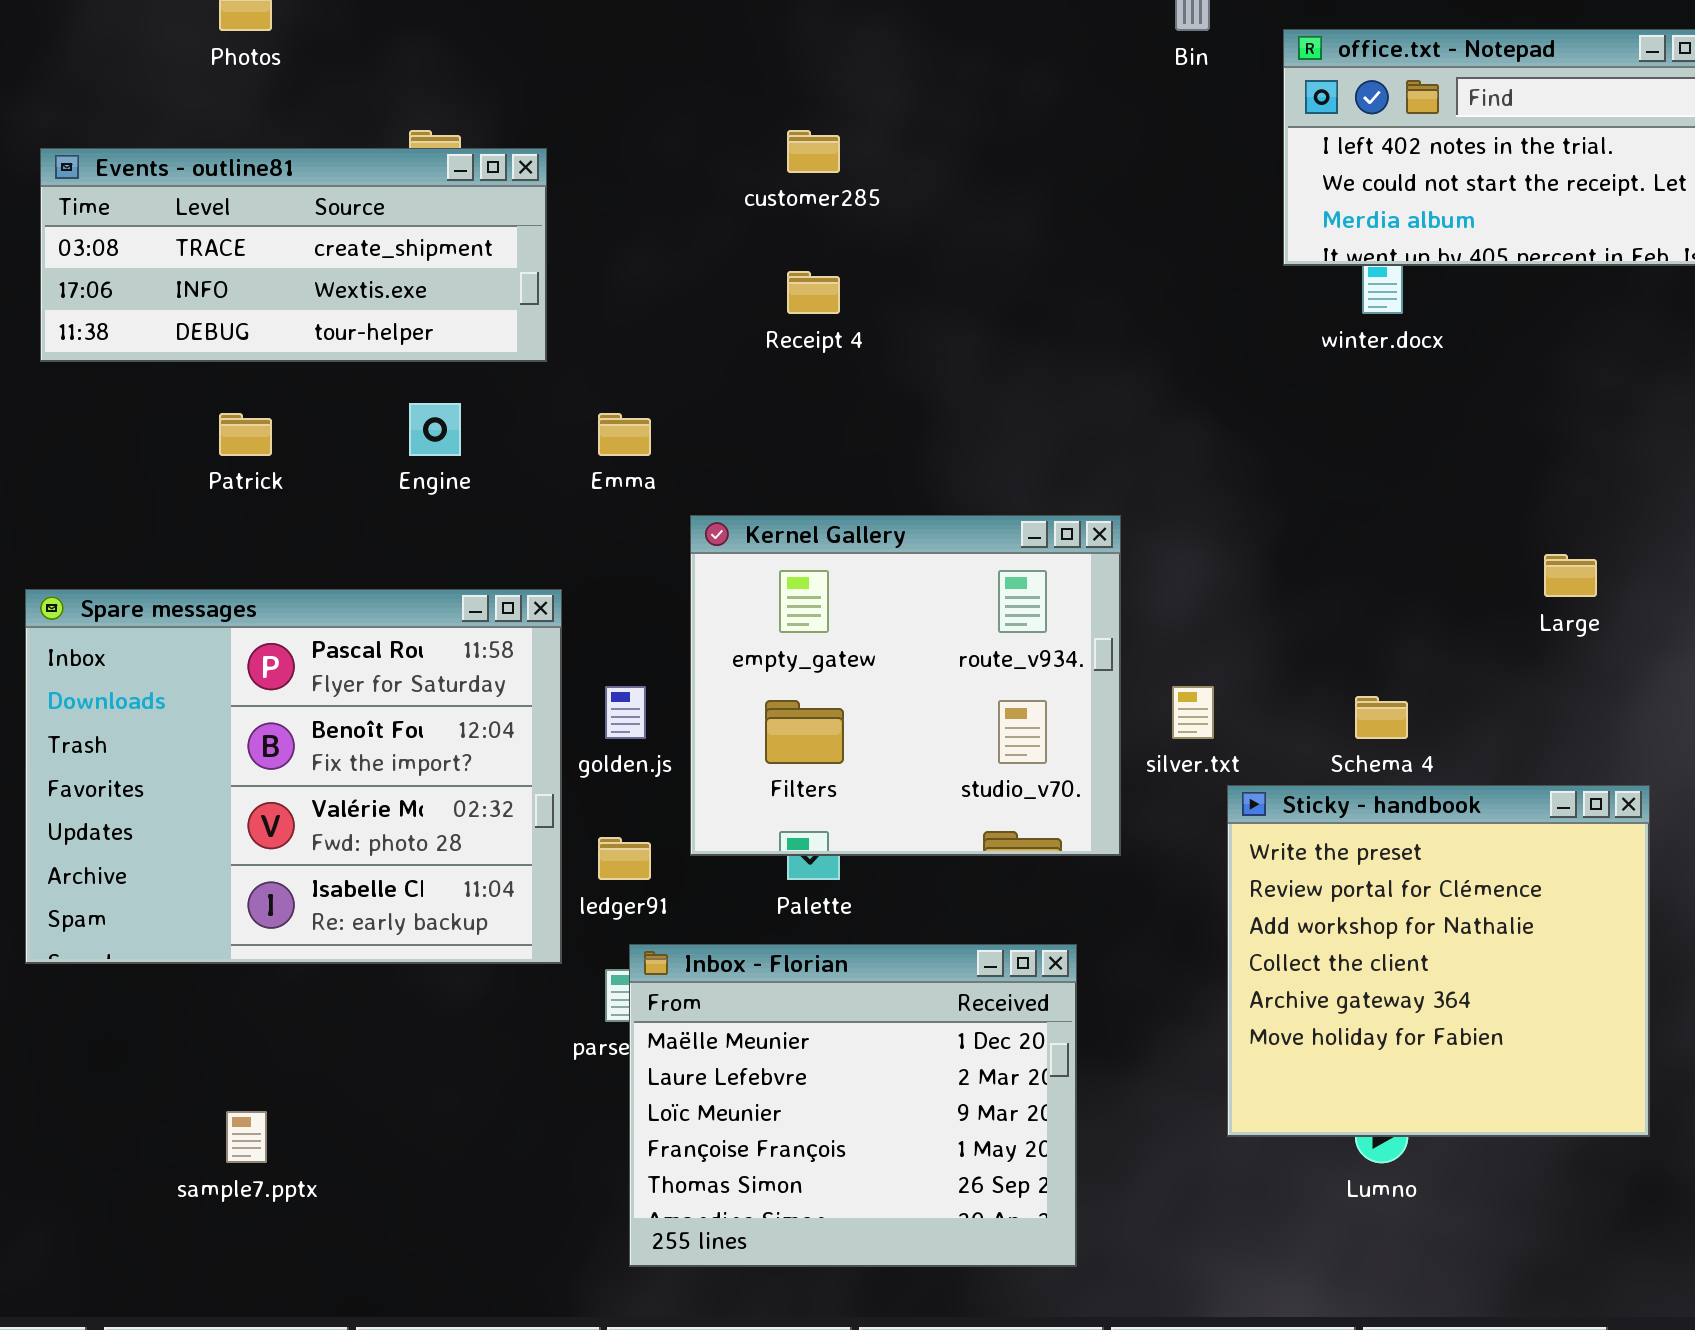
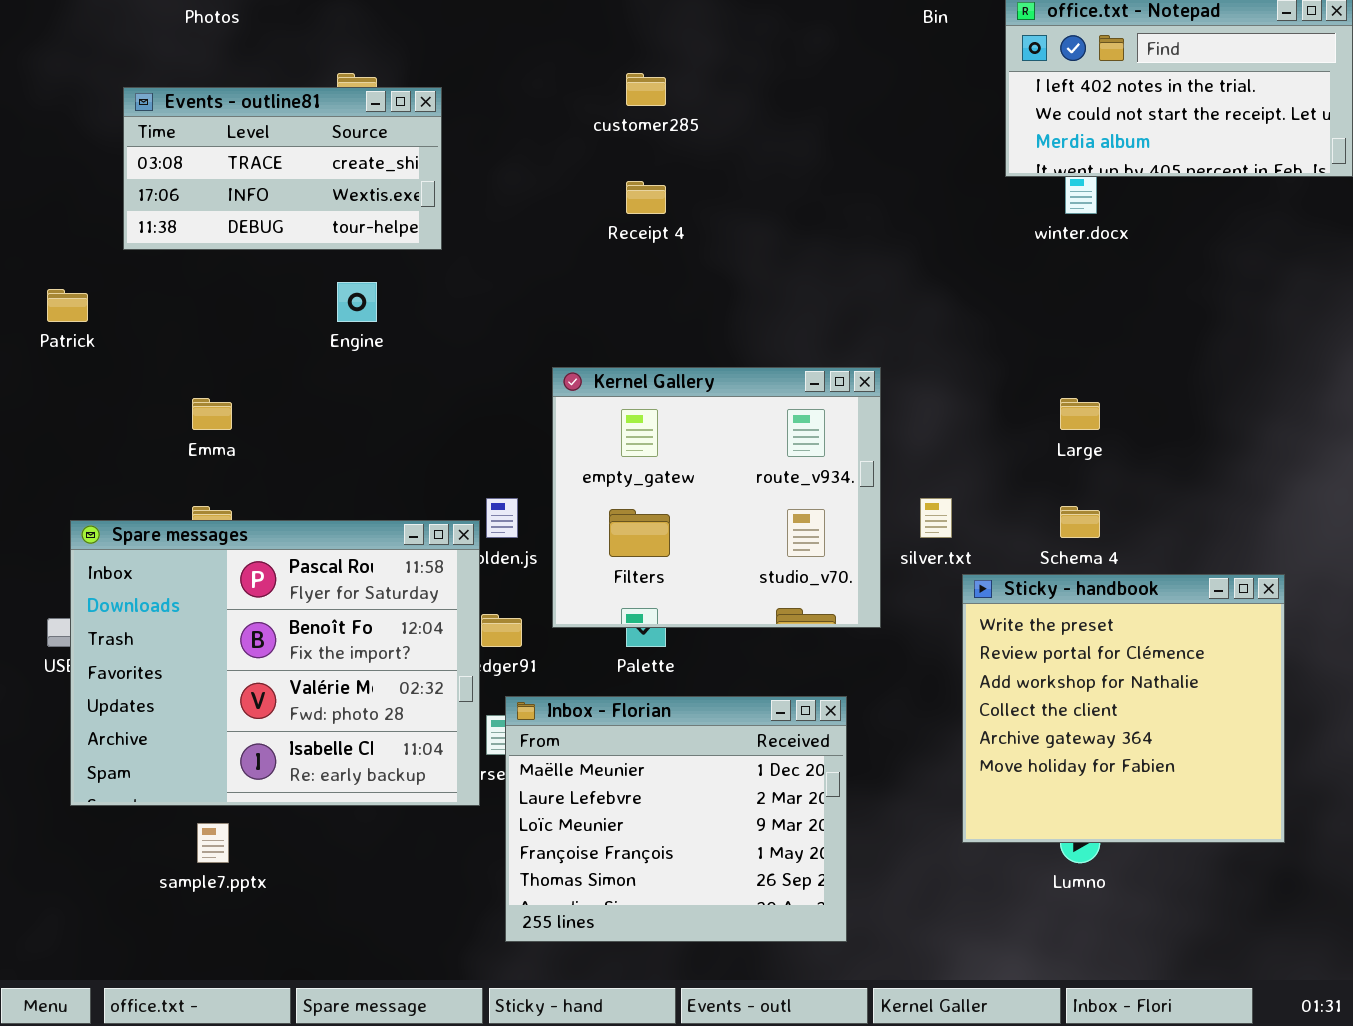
Events - outline81: [40,148,547,362] -> [123,87,442,250], resized
Patrick: [219,413,272,456] -> [47,289,88,322], moved
Emma: [598,413,651,456] -> [192,398,232,430], moved
Large: [1544,554,1597,597] -> [1060,398,1100,430], moved
Spare messages: [25,589,562,964] -> [70,520,480,806], moved

